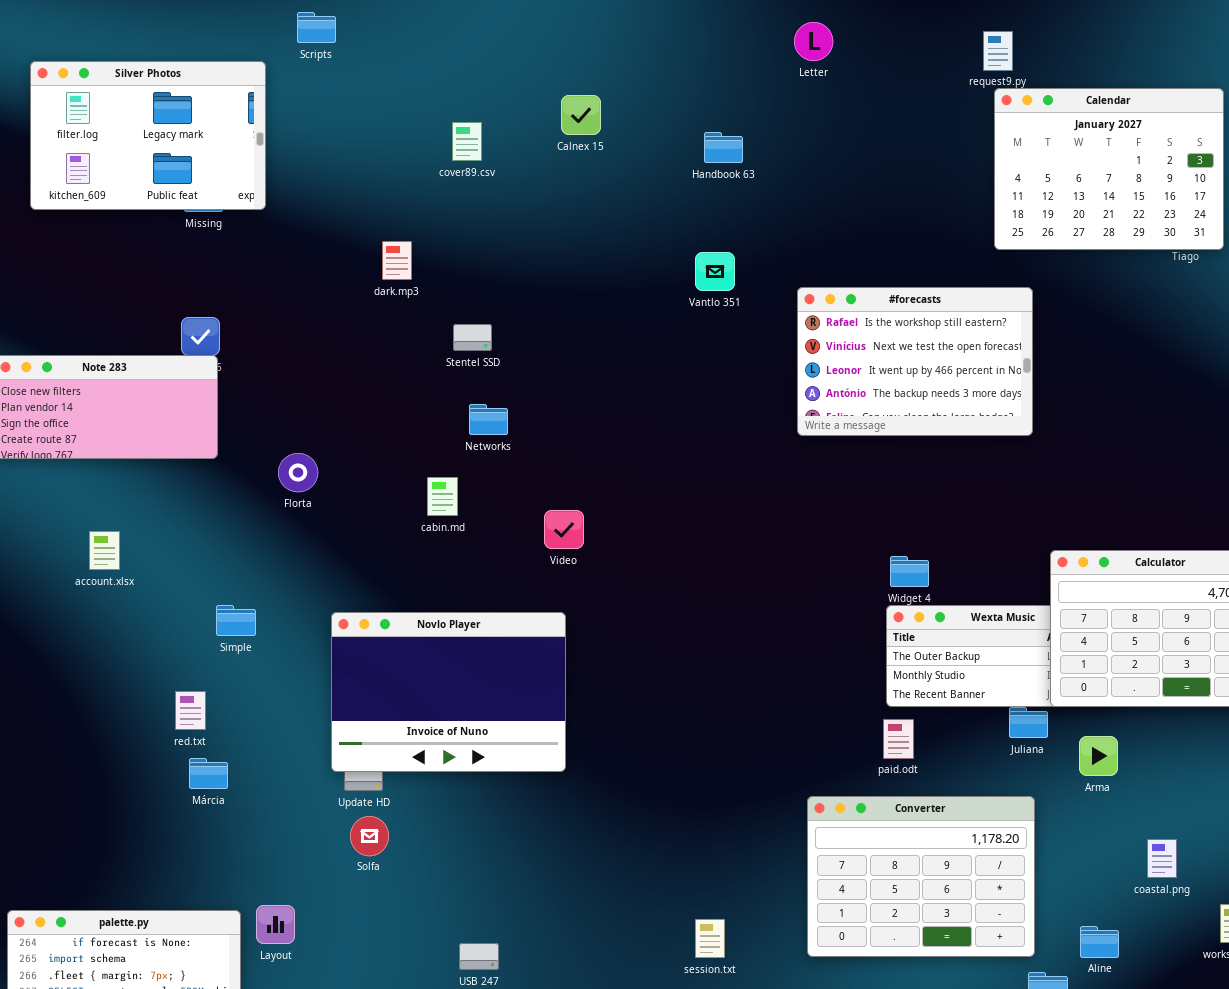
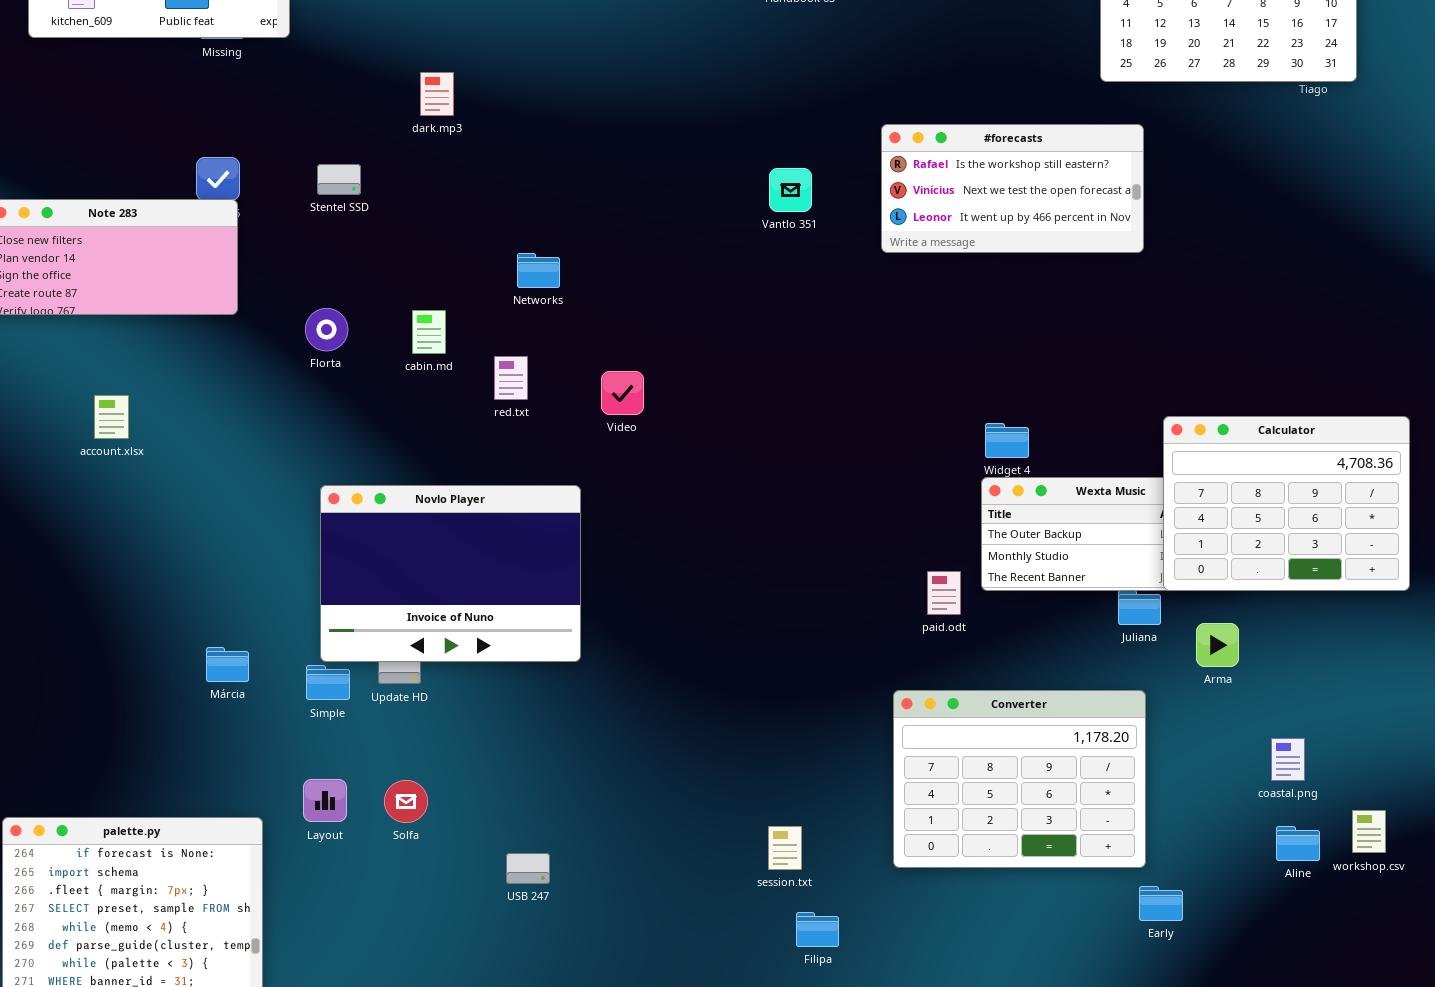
Vantlo 351: [695,252,735,291] -> [769,168,812,212], moved
#forecasts: [797,287,1033,436] -> [881,124,1144,253], resized
Stentel SSD: [453,324,492,351] -> [317,164,361,195], moved
cabin.md: [427,477,458,516] -> [412,310,446,354], moved
Simple: [216,605,256,636] -> [306,665,350,700], moved
Novlo Player: [331,612,566,772] -> [320,485,581,662], moved
red.txt: [175,691,206,730] -> [494,356,528,400], moved
paid.odt: [883,719,914,759] -> [927,571,961,615], moved
Solfa: [350,816,389,856] -> [384,780,428,823], moved
Layout: [256,905,295,944] -> [303,779,347,822], moved
Aline: [1080,926,1119,958] -> [1276,826,1320,861], moved

